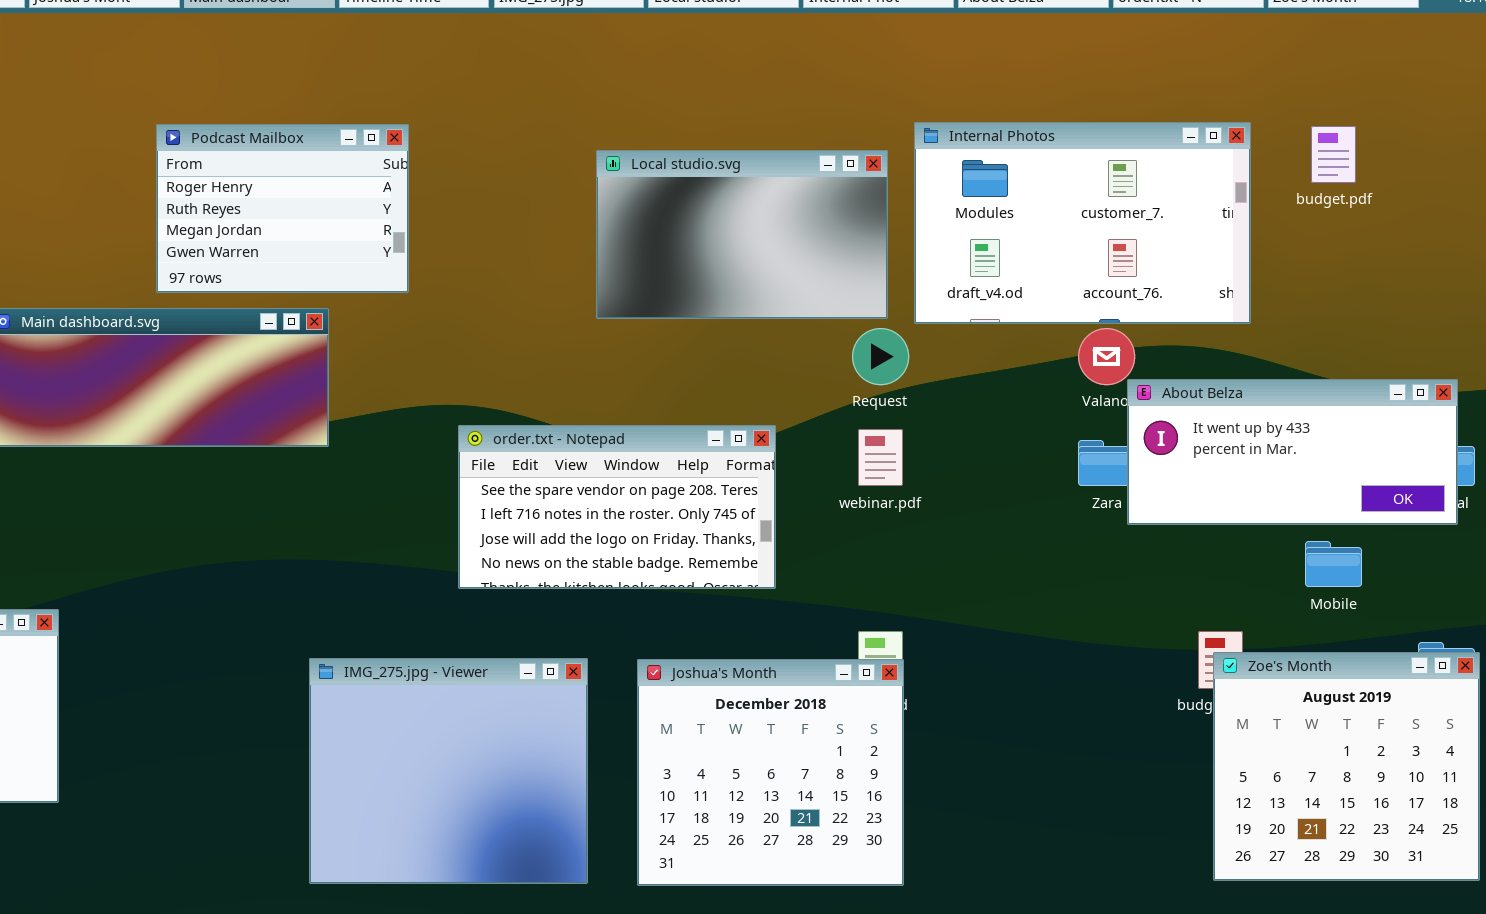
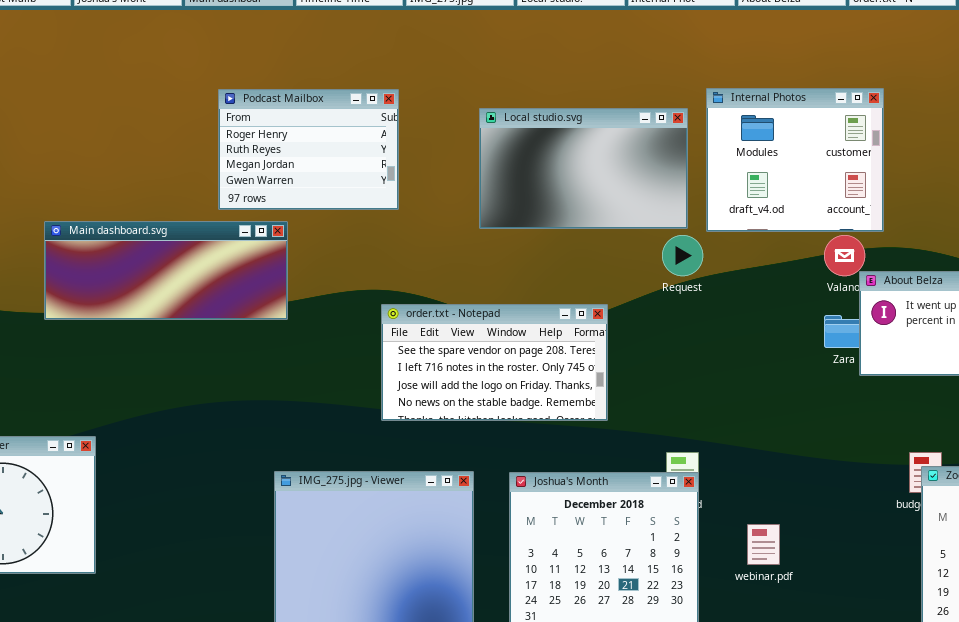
Internal Photos: [914,122,1251,324] -> [706,88,884,232], resized
Podcast Mailbox: [156,124,409,293] -> [218,89,399,210], moved
webinar.pdf: [858,429,903,486] -> [747,524,780,565], moved

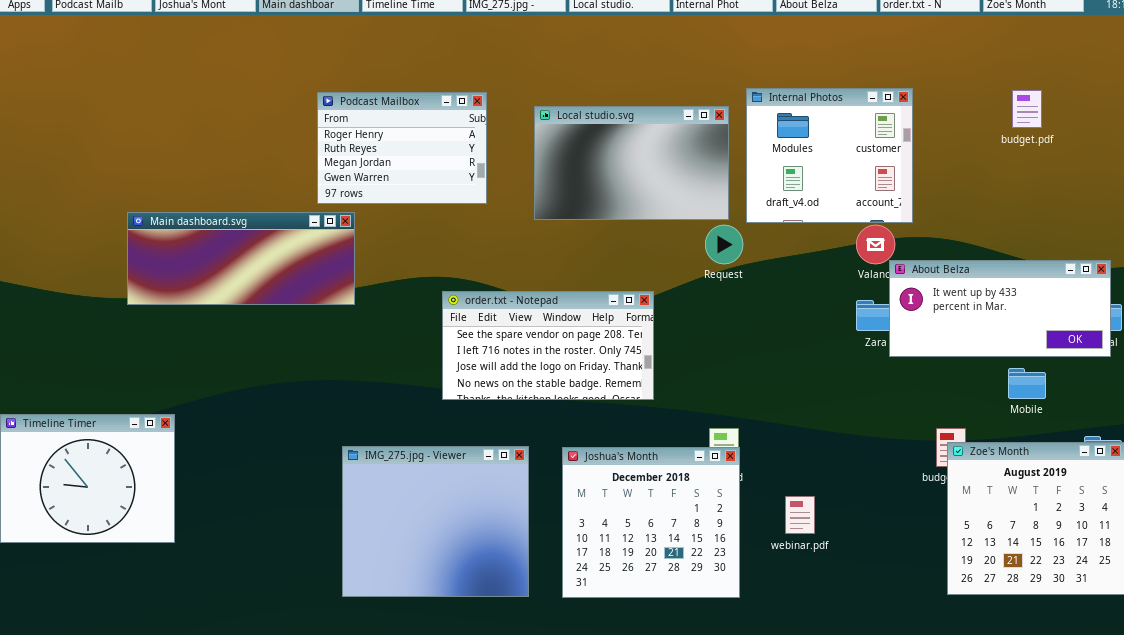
Podcast Mailbox: [218,89,399,210] -> [317,92,487,204], moved

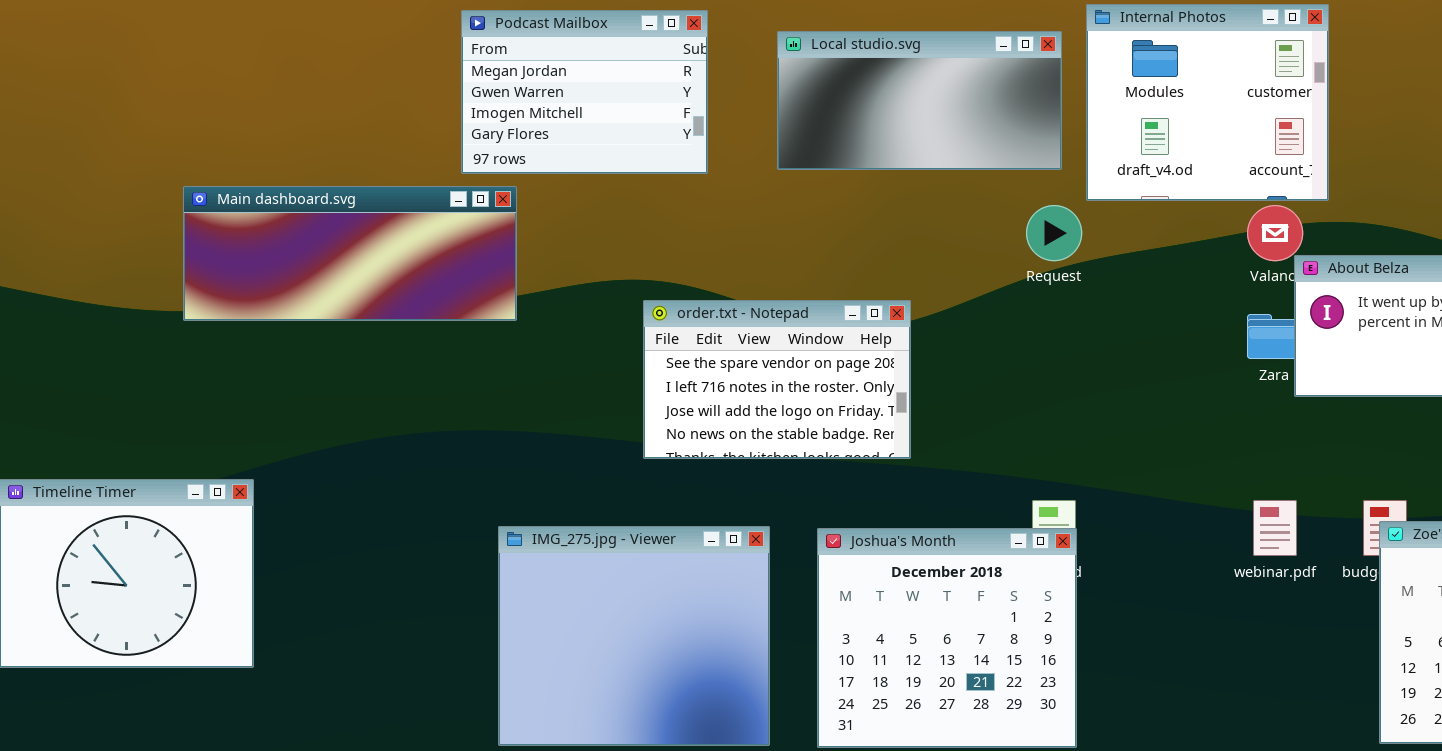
Podcast Mailbox: [317,92,487,204] -> [461,10,708,174], scrolled down 2 rows
Local studio.svg: [534,106,729,220] -> [777,31,1062,170], resized
order.txt - Notepad: [442,291,654,400] -> [643,300,911,459], resized
webinar.pdf: [785,496,815,534] -> [1253,500,1297,556], moved

